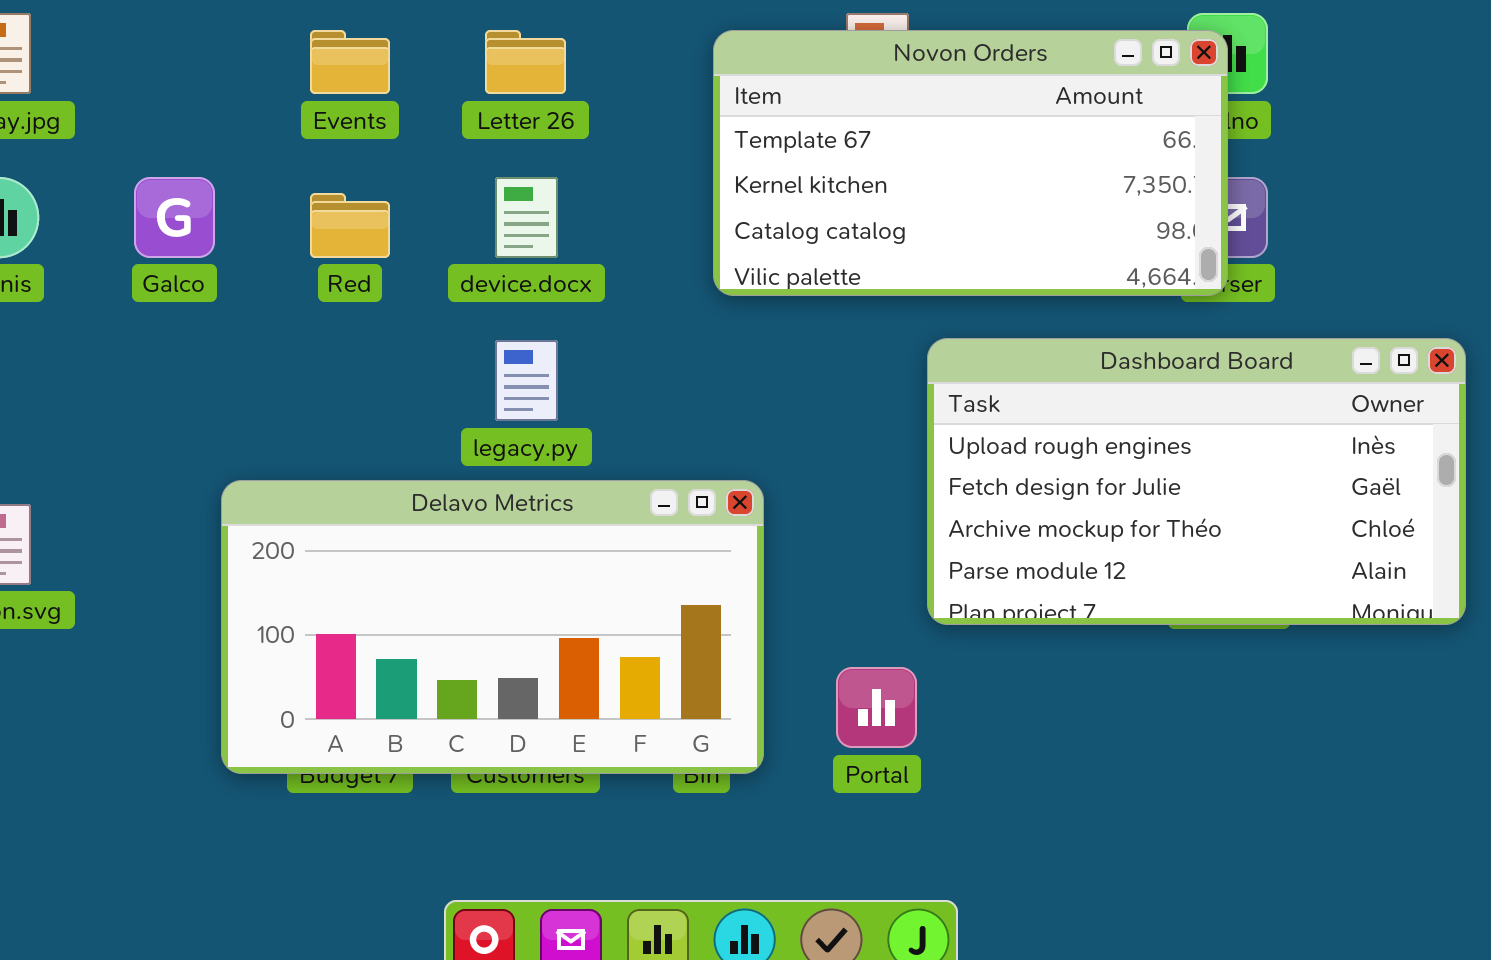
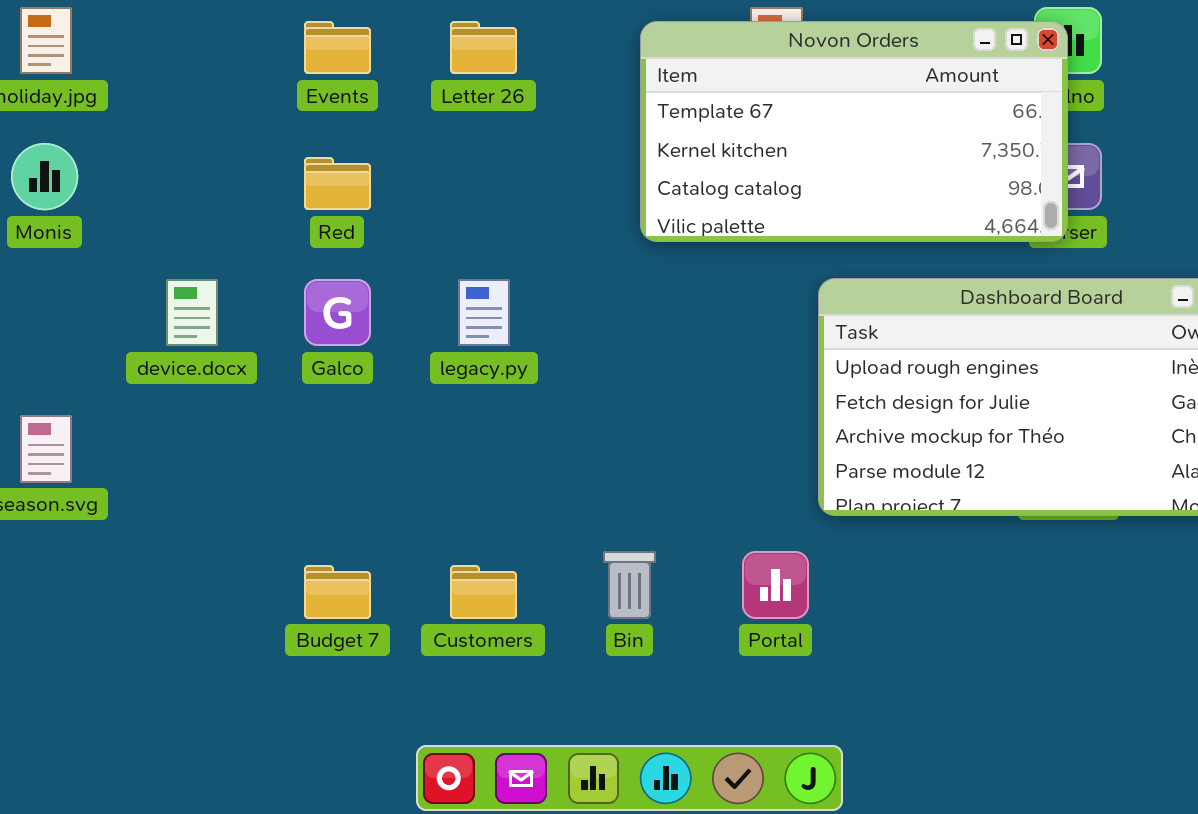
Galco: [134,177,215,258] -> [304,279,371,346], moved
device.docx: [495,177,558,258] -> [166,279,218,346], moved
Delavo Metrics: [221,480,764,774] -> none, closed

